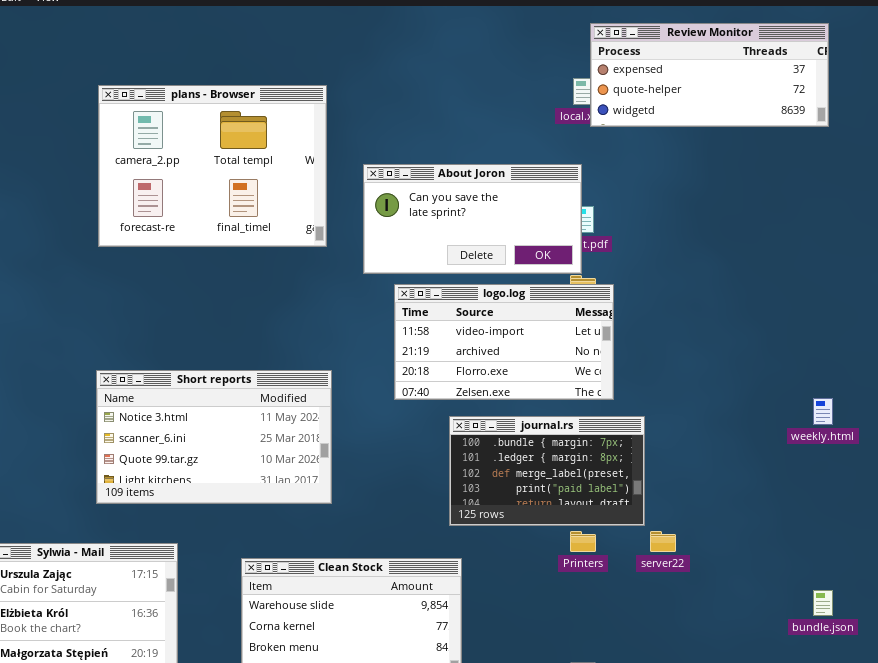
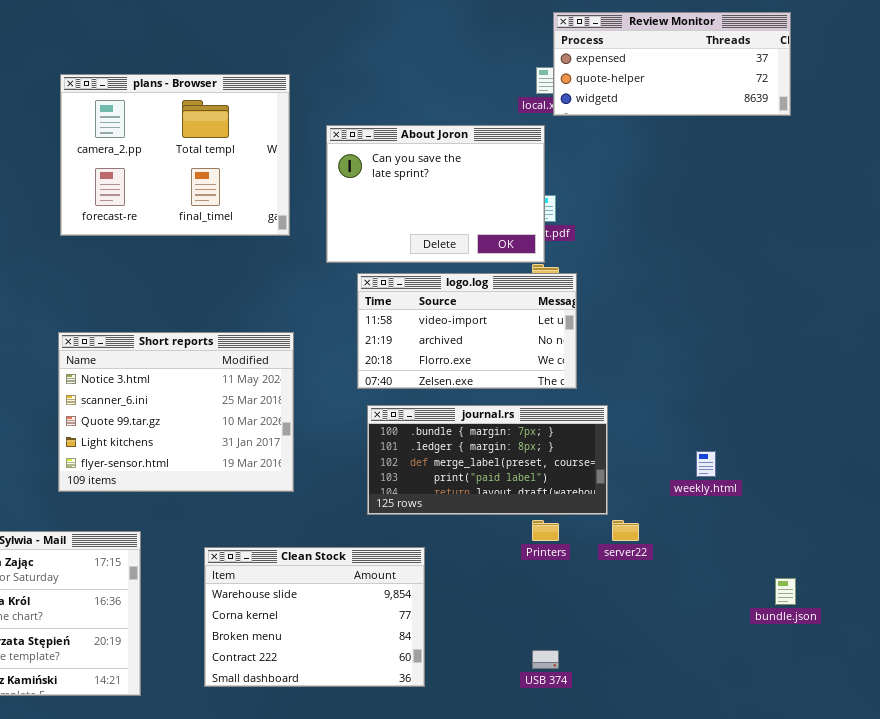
About Joron: [363,164,582,274] -> [326,125,545,263], resized
Short reports: [96,370,332,504] -> [58,332,294,492], resized
weekly.html: [813,398,833,425] -> [696,451,716,477], moved
journal.rs: [449,416,645,526] -> [367,405,608,515], resized

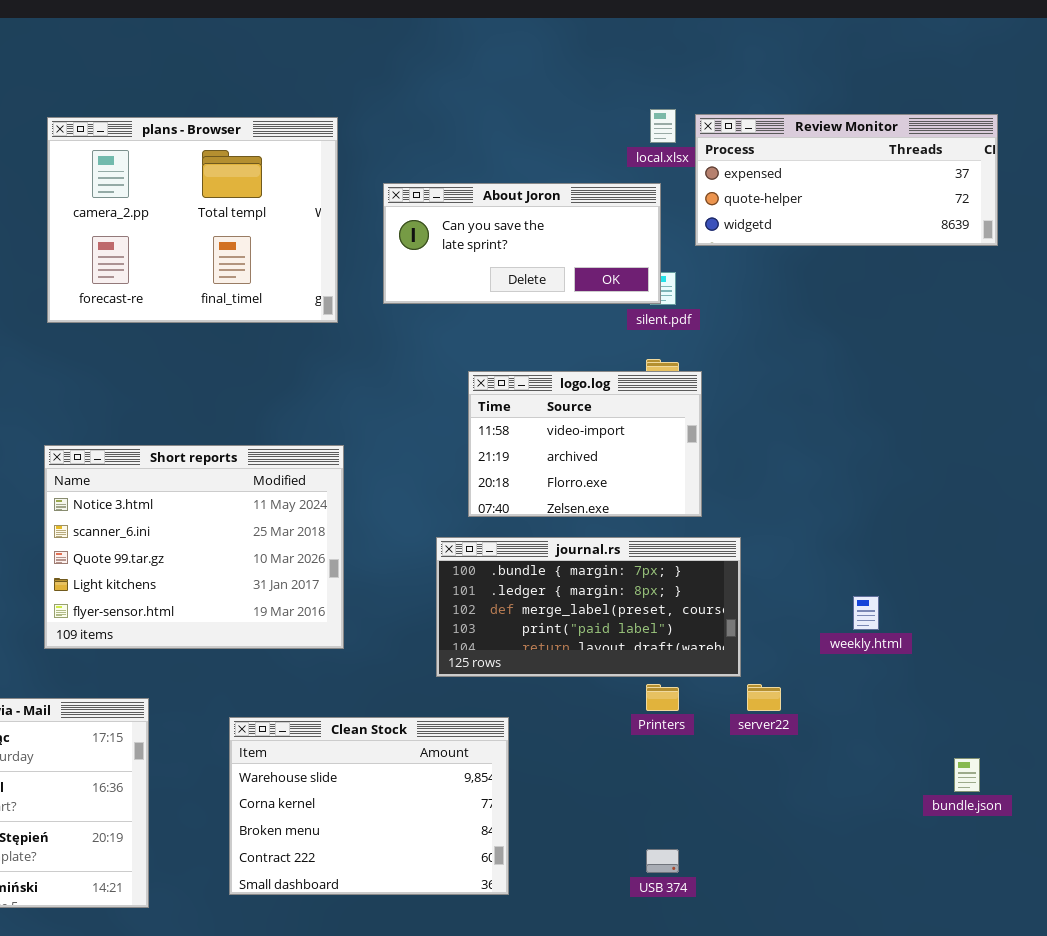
Review Monitor: [553,12,791,116] -> [695,114,998,246], moved
About Joron: [326,125,545,263] -> [383,183,661,304], resized
logo.log: [357,273,577,389] -> [468,371,702,517], resized

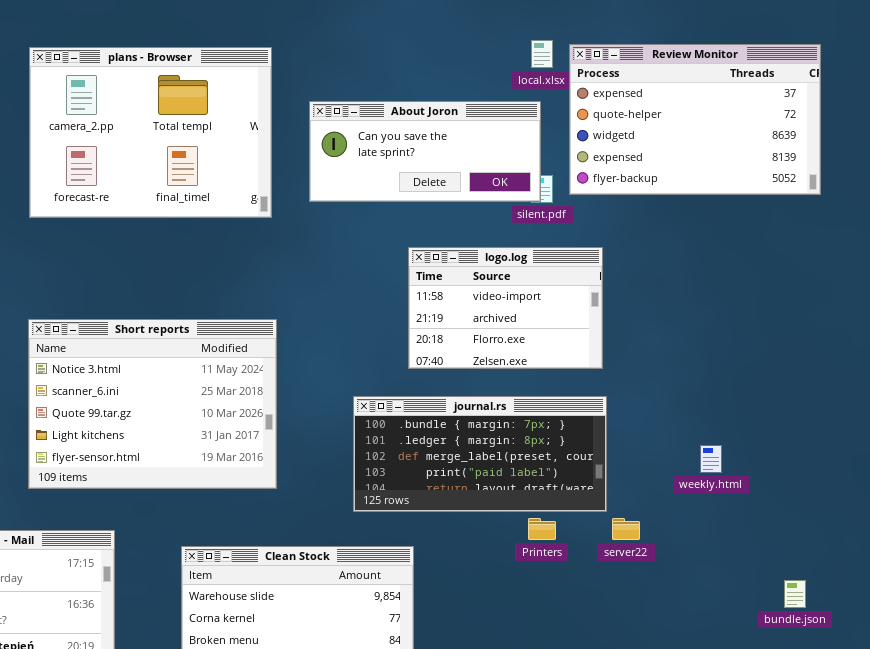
Review Monitor: [695,114,998,246] -> [569,44,821,195], resized
logo.log: [468,371,702,517] -> [408,247,603,369], moved

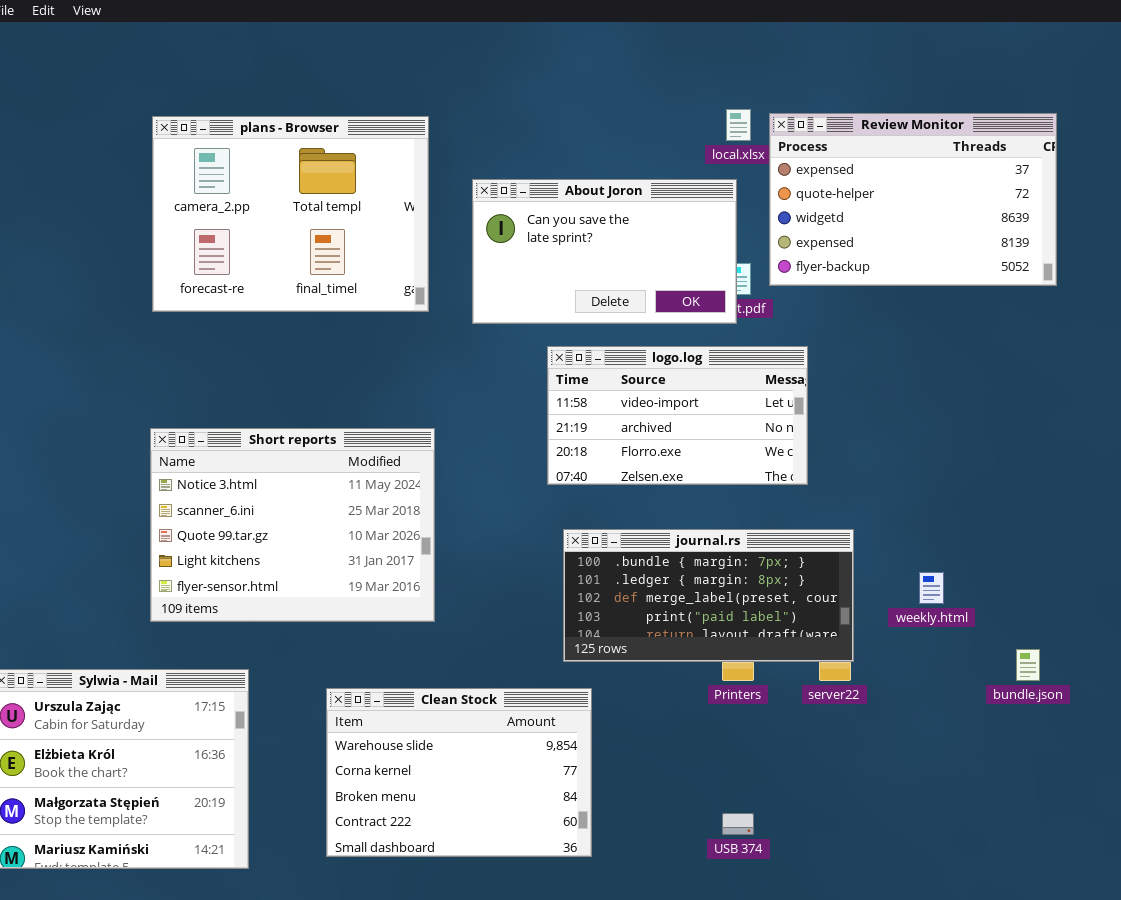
About Joron: [309,101,541,202] -> [472,179,737,324], resized
logo.log: [408,247,603,369] -> [547,346,808,485], resized
journal.rs: [353,396,607,512] -> [563,529,854,662], moved
bundle.json: [784,580,806,608] -> [1016,649,1040,681], moved

